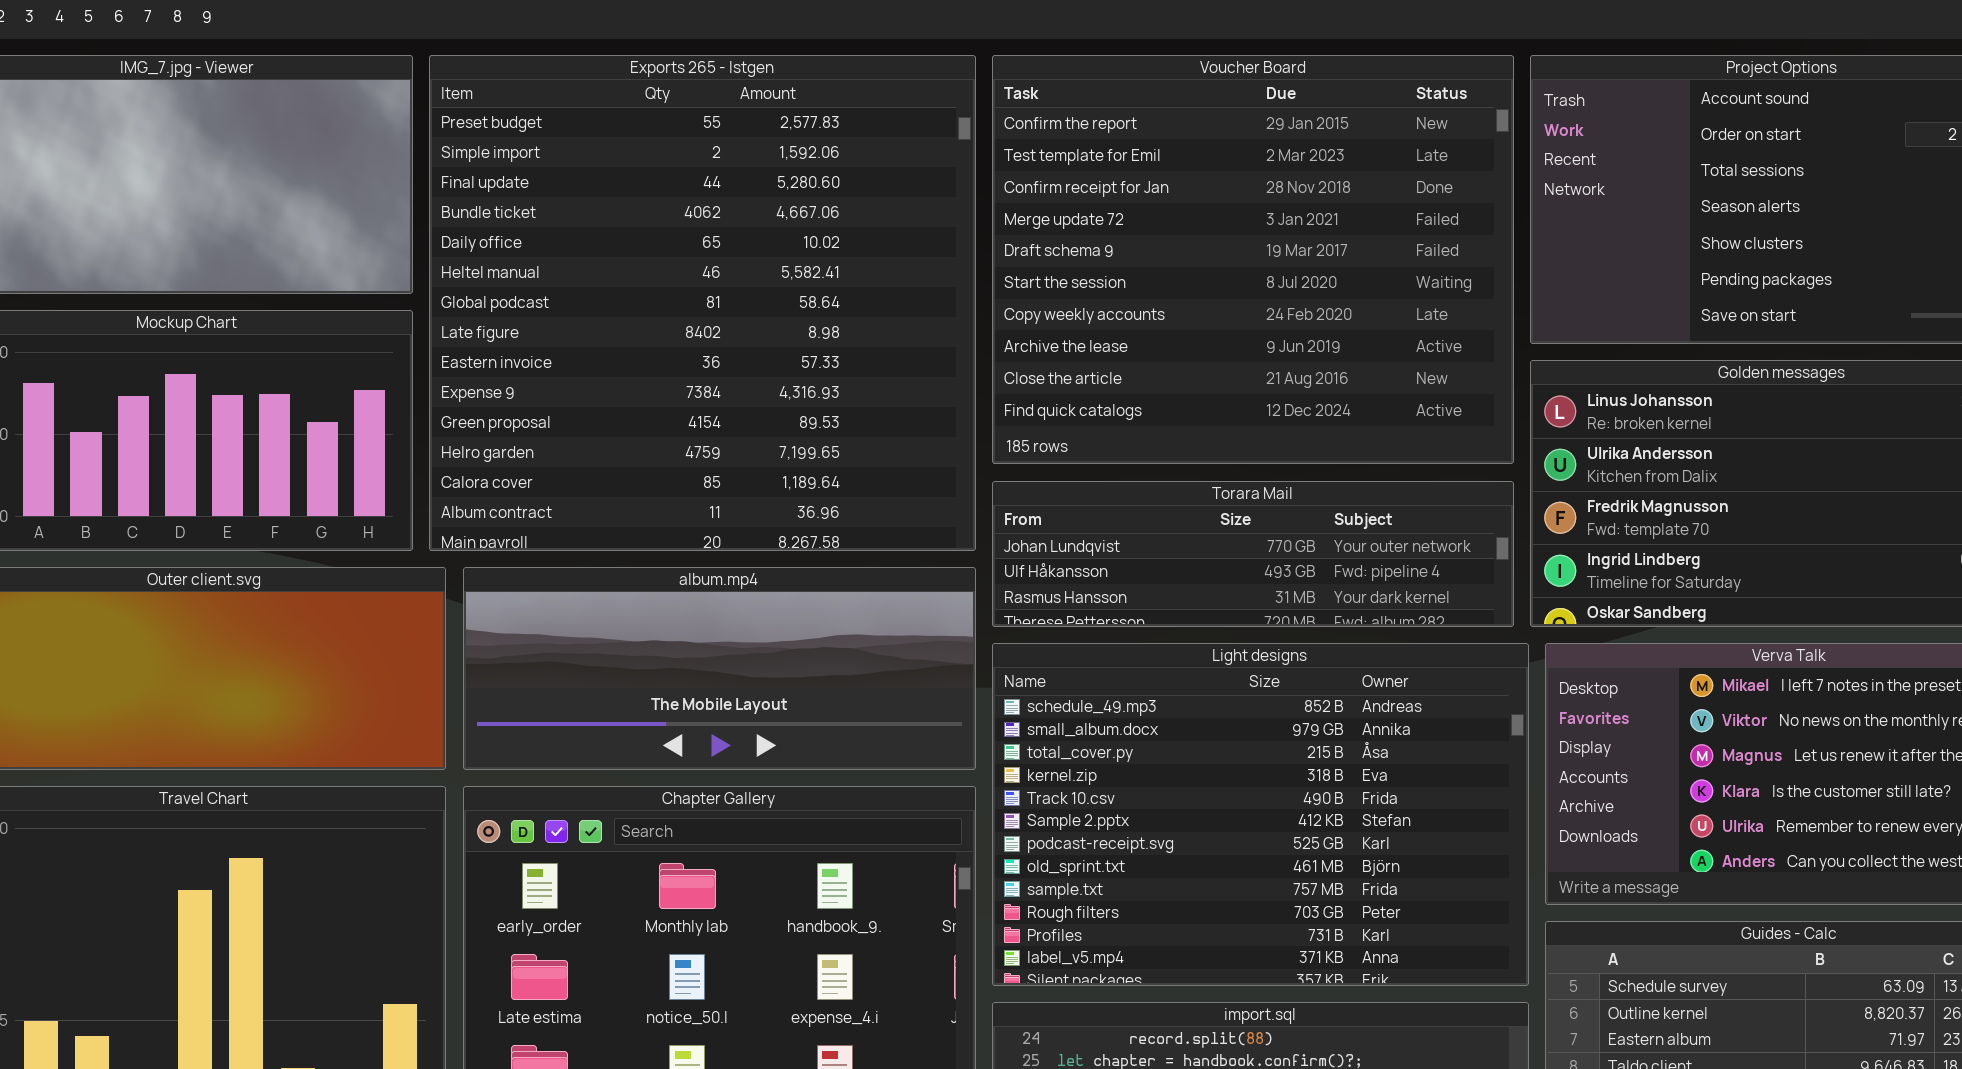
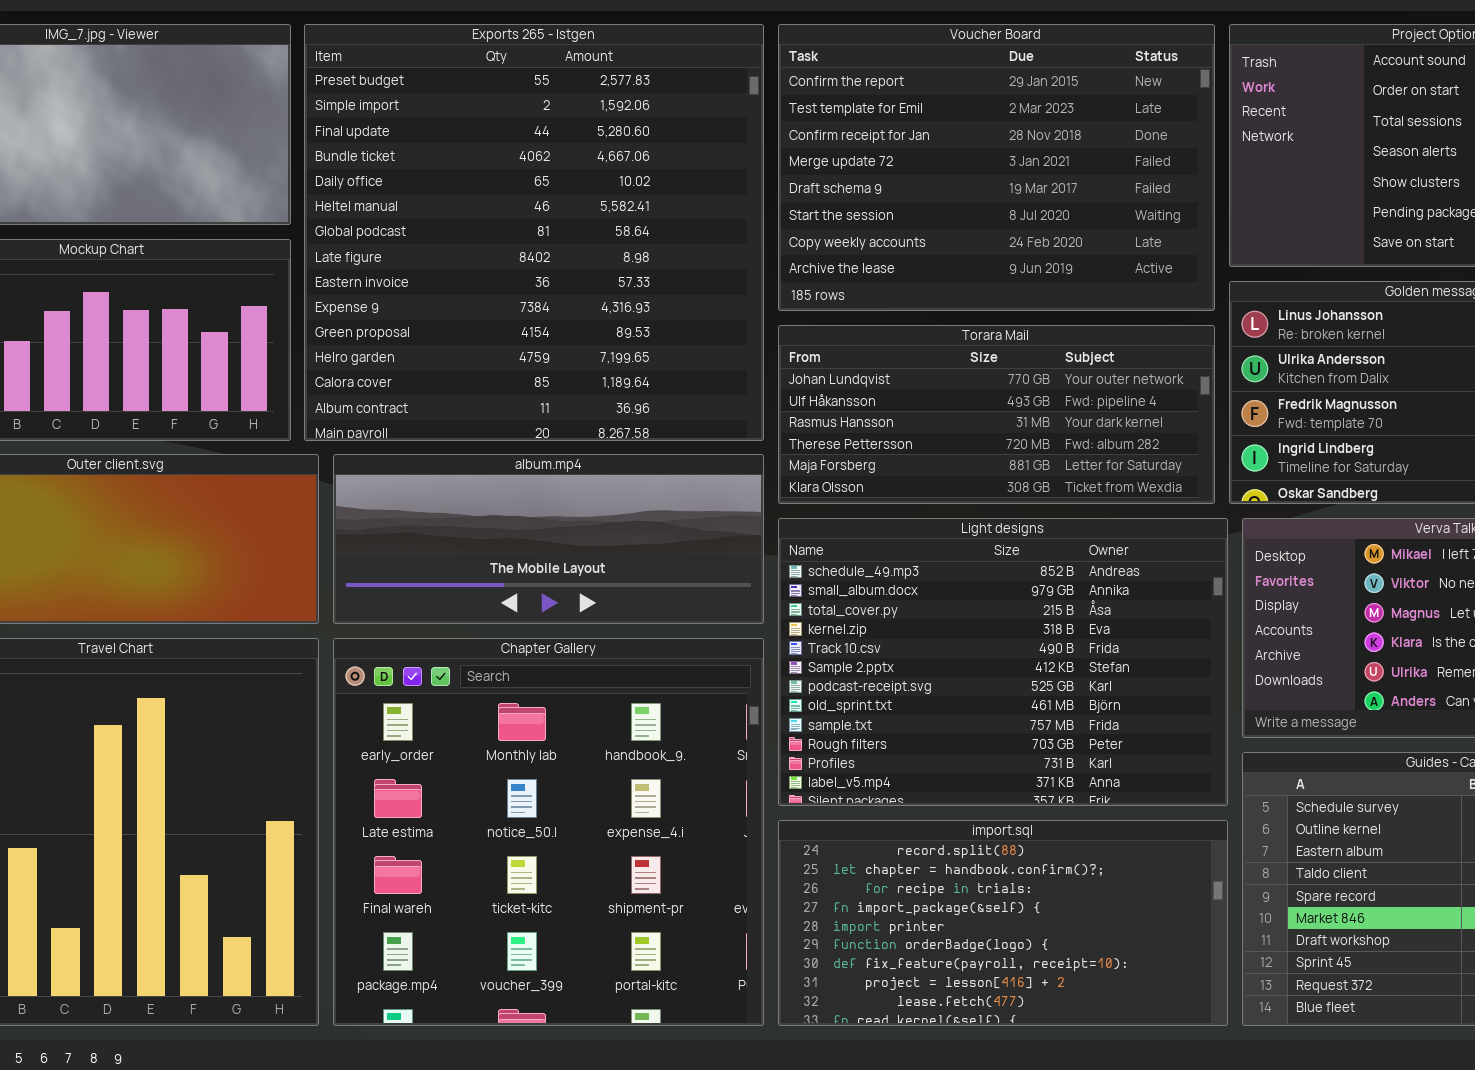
Voucher Board: [992,55,1514,464] -> [778,24,1215,311], resized
Torara Mail: [992,481,1514,627] -> [778,325,1215,504], resized

